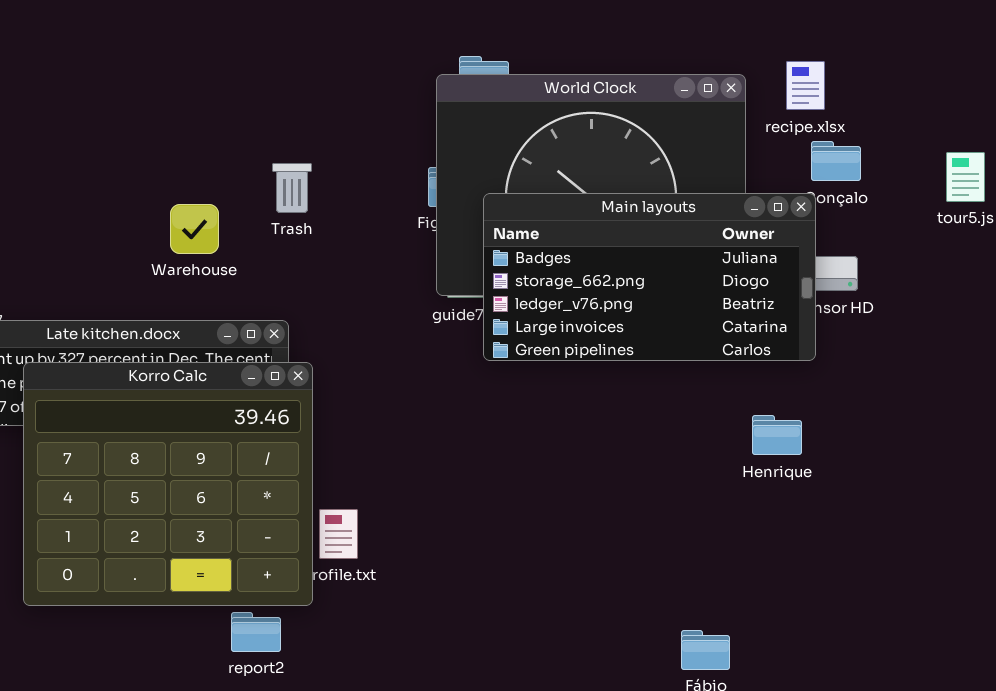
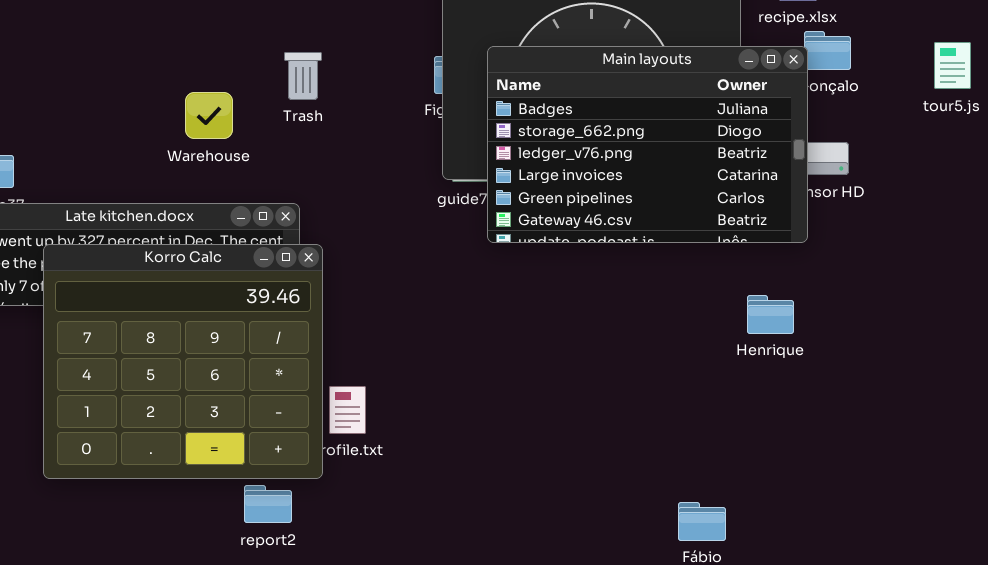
Main layouts: [483,193,816,361] -> [487,46,808,243], resized

